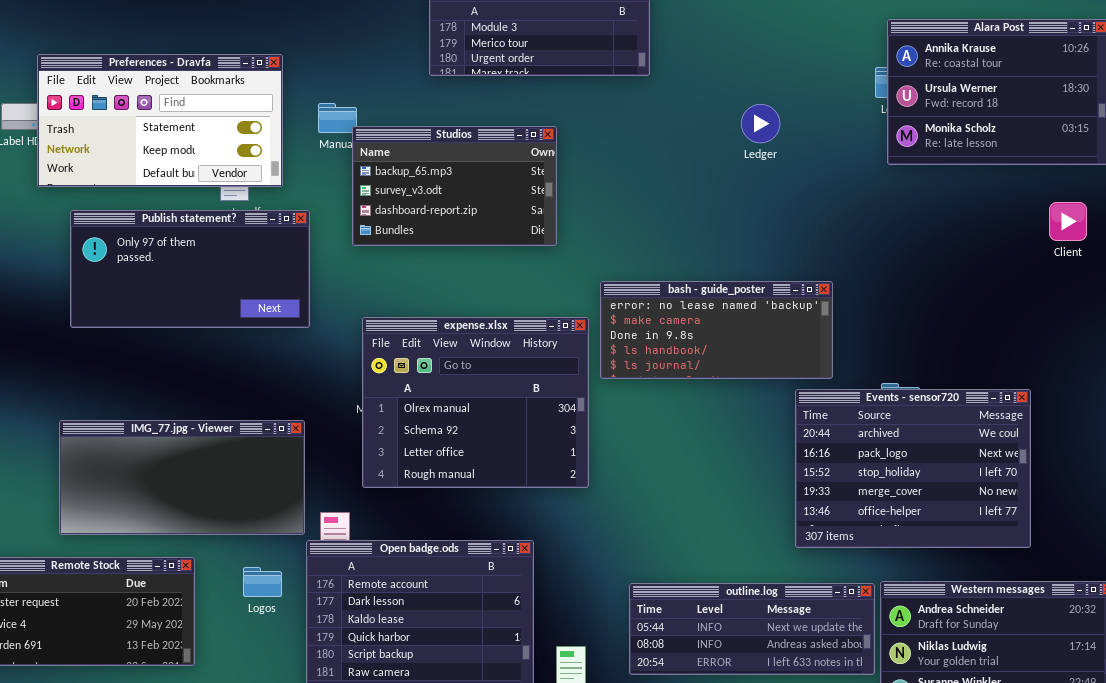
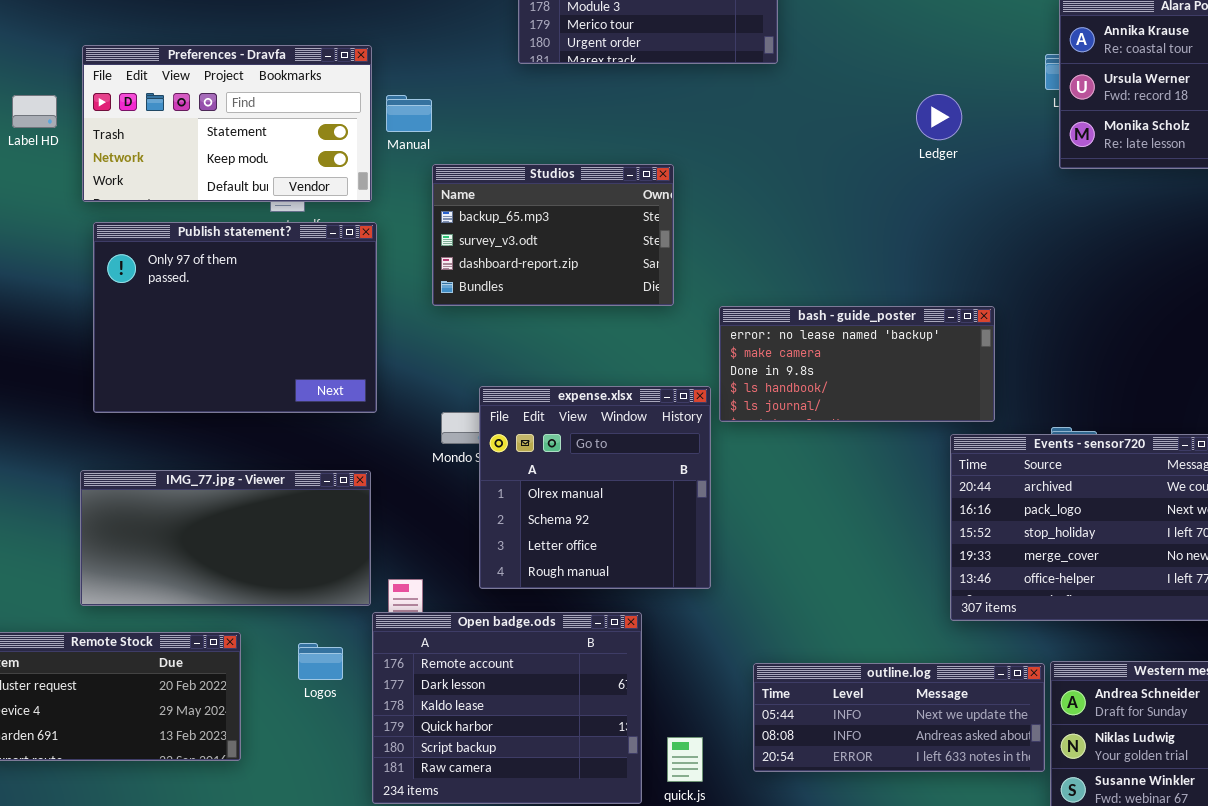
Preferences - Dravfa: [37,54,283,187] -> [82,45,372,202], moved
Ledger: [741,104,780,143] -> [916,94,962,140], moved
Studios: [352,126,557,246] -> [432,164,674,306], moved
Publish statement?: [70,210,310,328] -> [93,222,377,413], resized
expense.xlsx: [362,317,589,488] -> [479,386,711,589], moved, resized

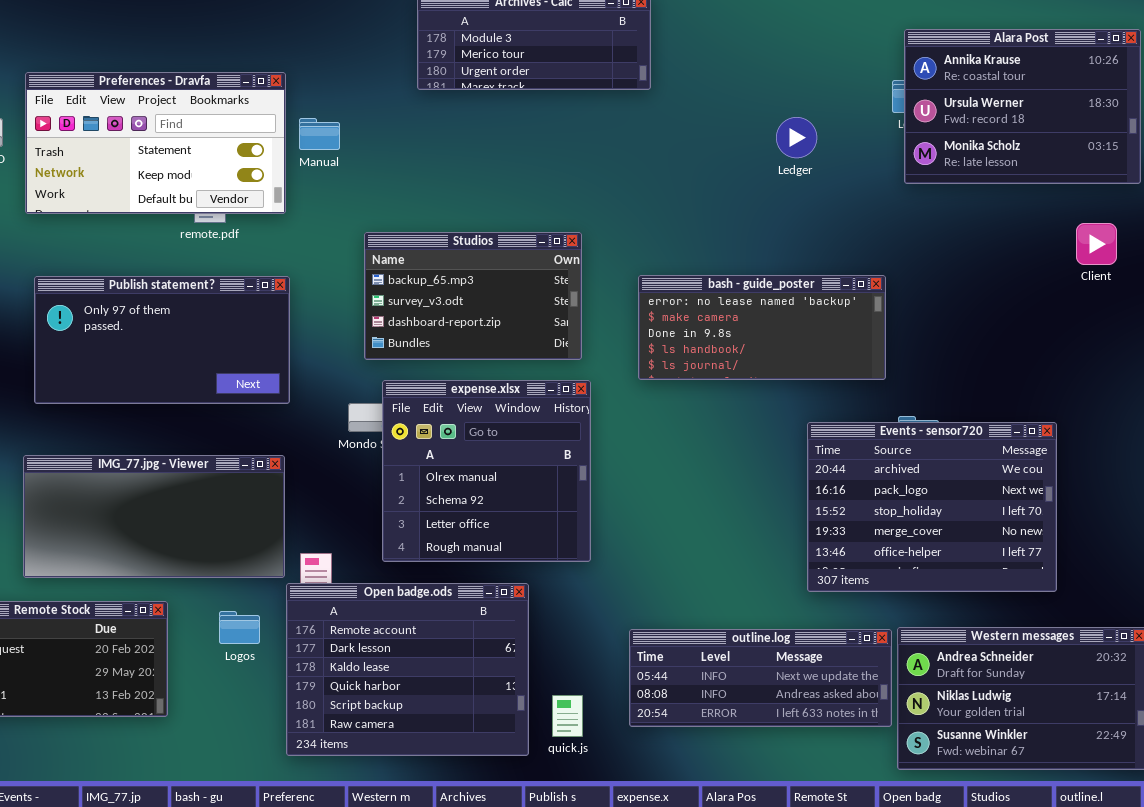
Studios: [432,164,674,306] -> [364,232,582,360], moved
Publish statement?: [93,222,377,413] -> [34,276,290,404], resized
bash - guide_poster: [719,306,995,422] -> [638,275,886,380], moved

